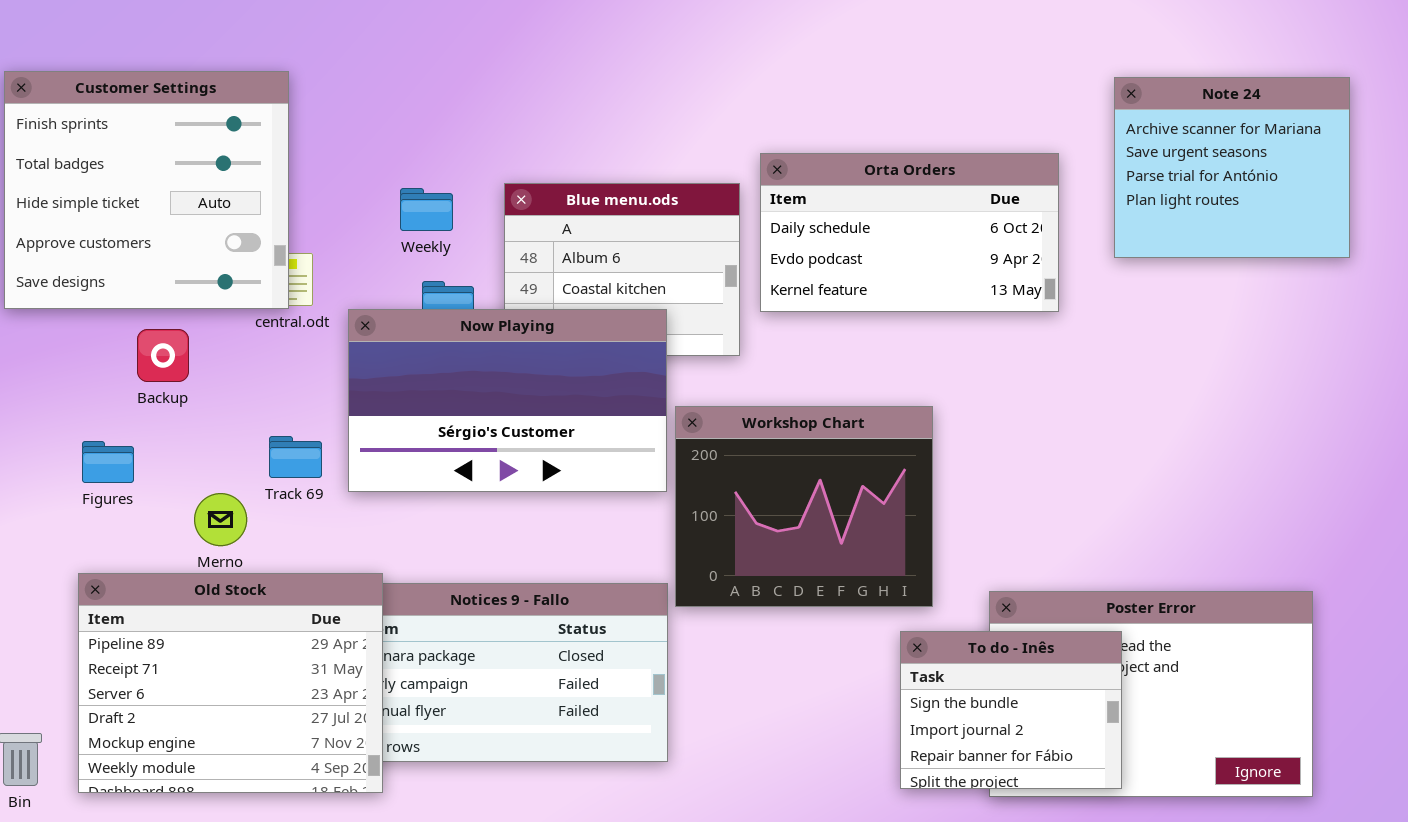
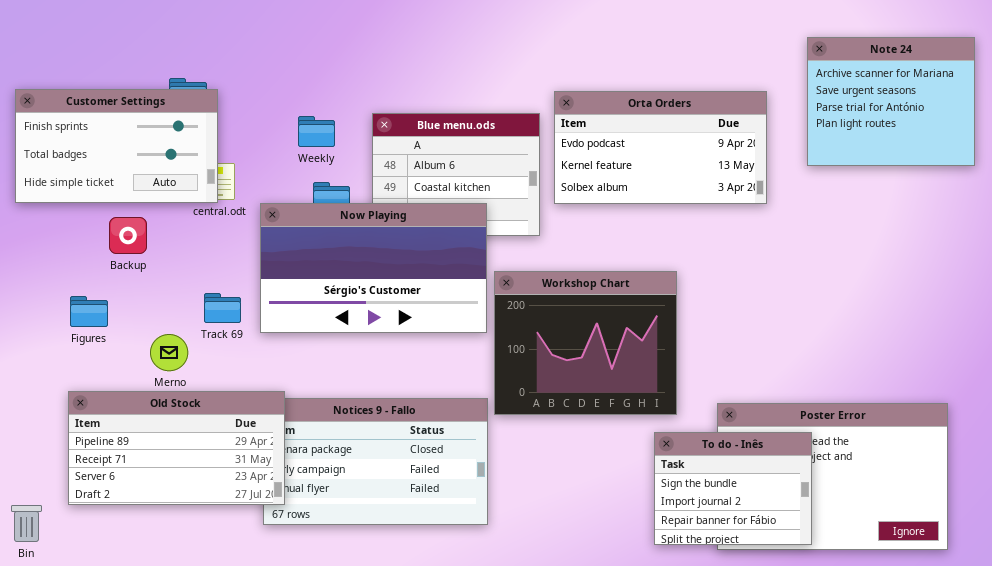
Customer Settings: [4,71,289,309] -> [15,89,218,203], resized
Orta Orders: [760,153,1059,312] -> [554,91,767,204], scrolled down 1 row
Old Stock: [78,573,383,793] -> [68,391,285,505], resized

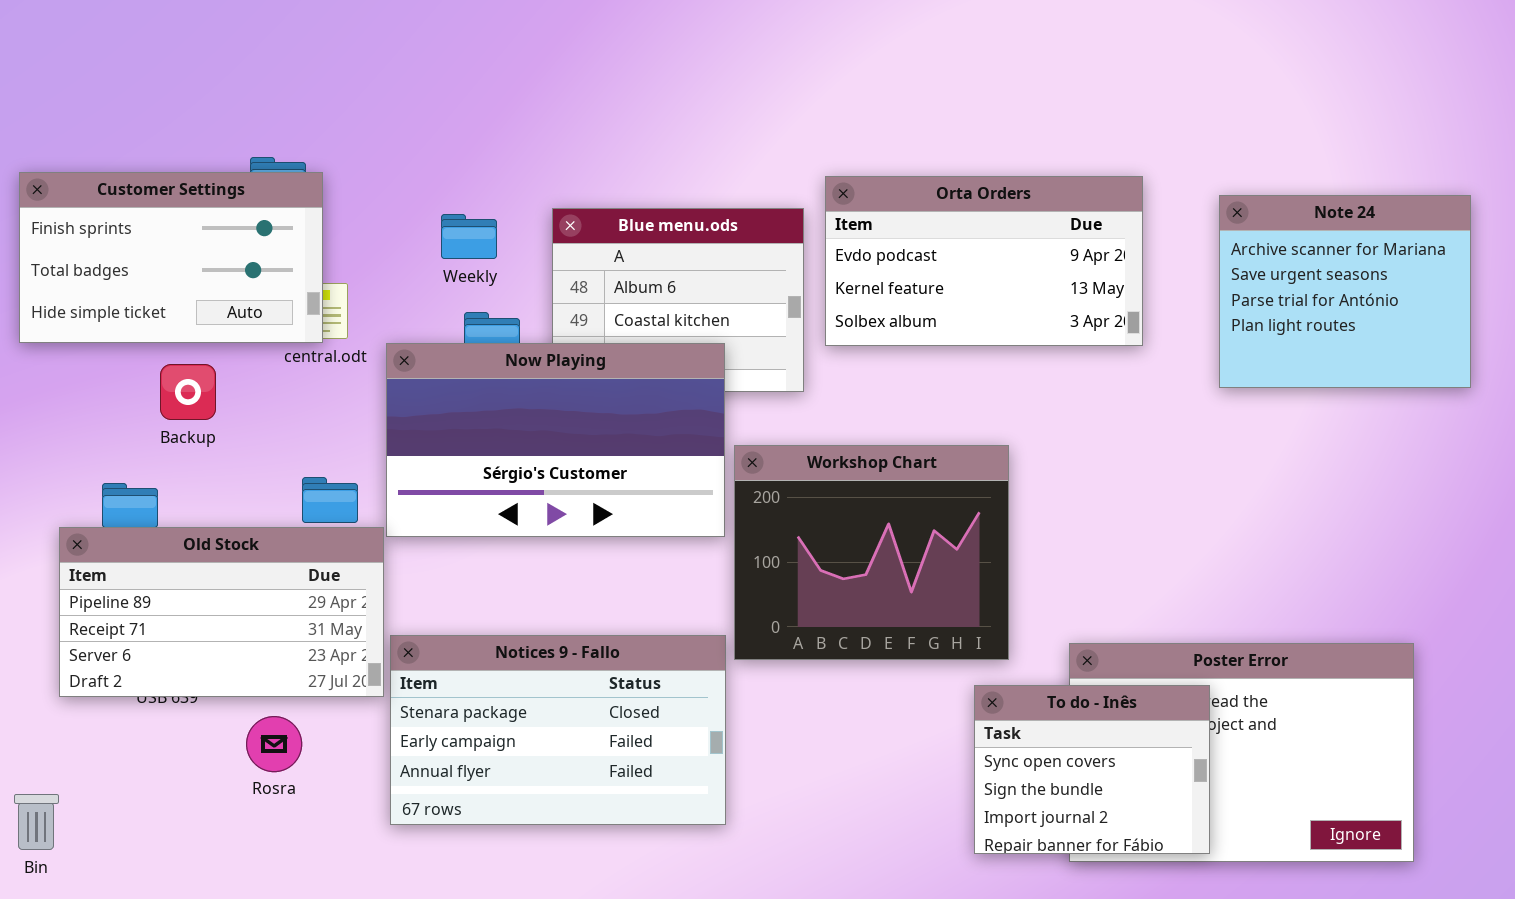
Note 24: [807,37,975,166] -> [1219,195,1471,388], moved
Old Stock: [68,391,285,505] -> [59,527,384,697], moved
To do - Inês: [654,432,812,545] -> [974,685,1210,854], scrolled up 1 row

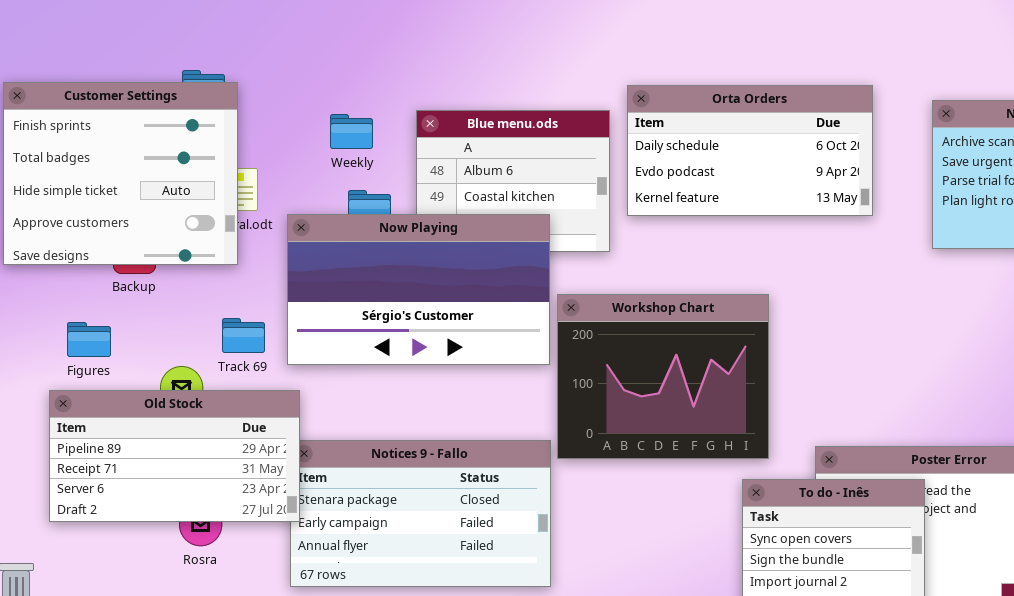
Customer Settings: [19,172,323,343] -> [3,82,238,265], resized
Orta Orders: [825,176,1143,346] -> [627,85,873,216], scrolled up 1 row
Old Stock: [59,527,384,697] -> [49,390,300,522], moved

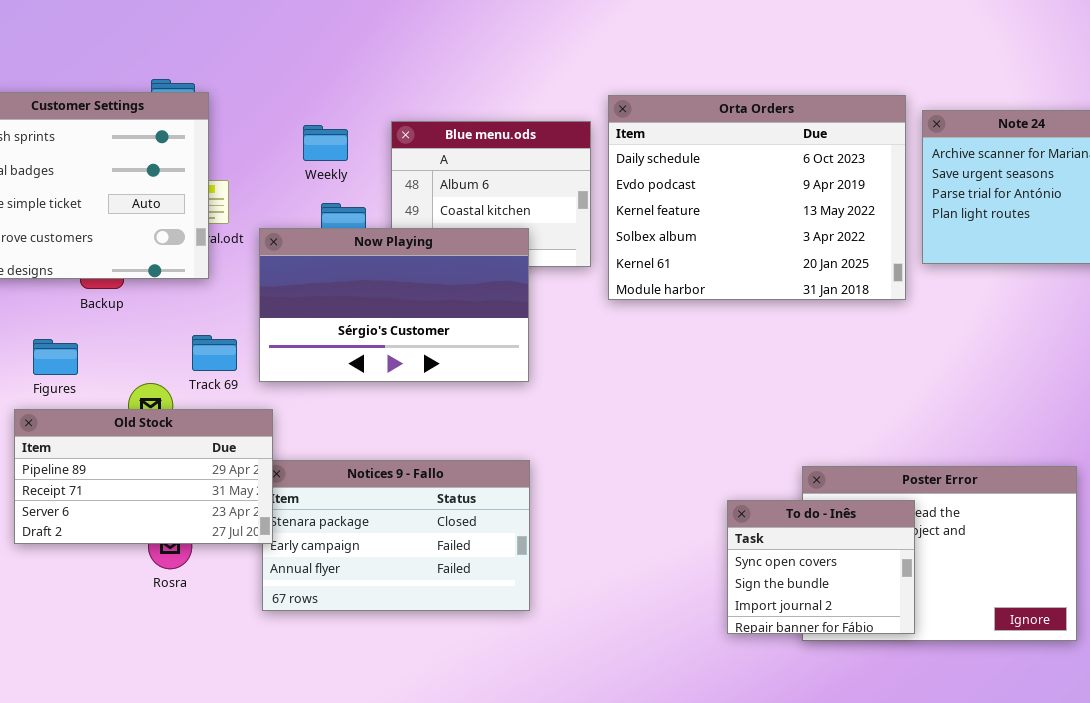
Orta Orders: [627,85,873,216] -> [608,95,906,300], resized
Workshop Chart: [557,294,769,459] -> none, closed

